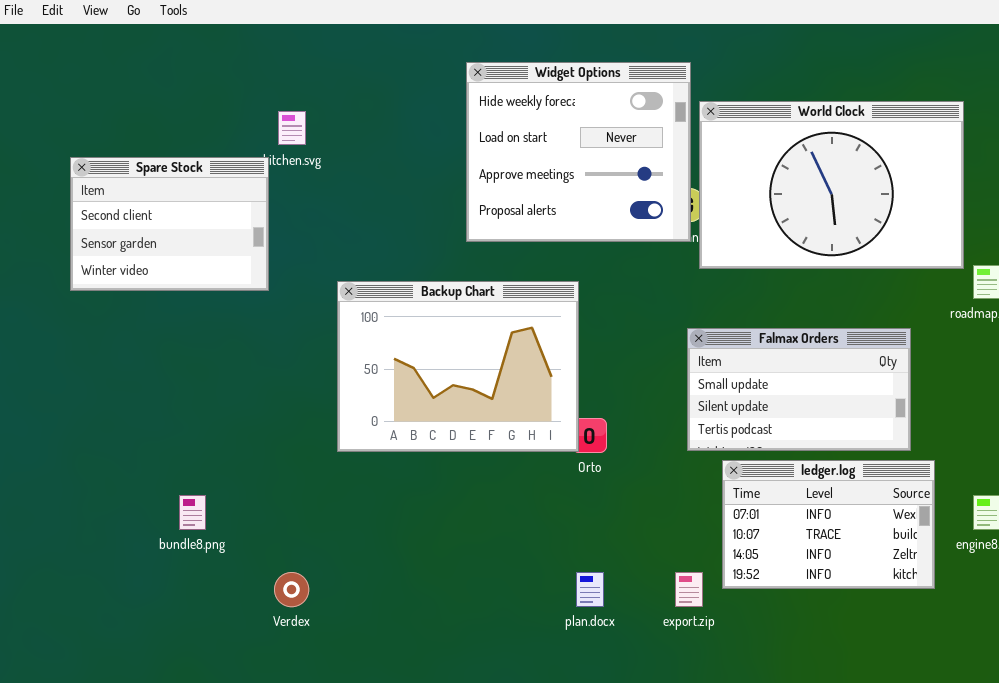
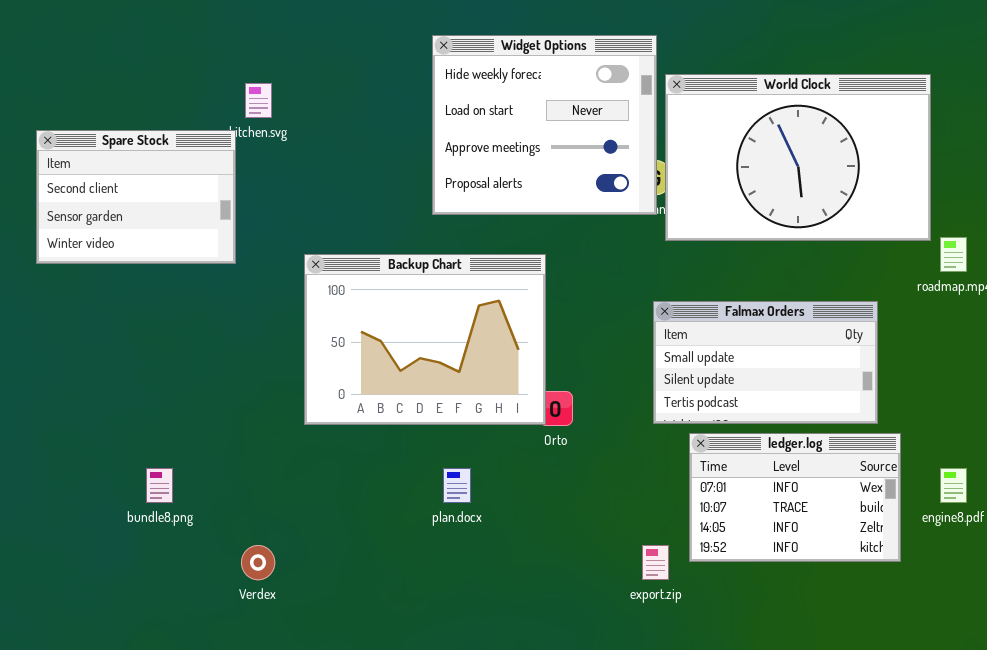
plan.docx: [576,572,604,607] -> [443,468,471,503], moved

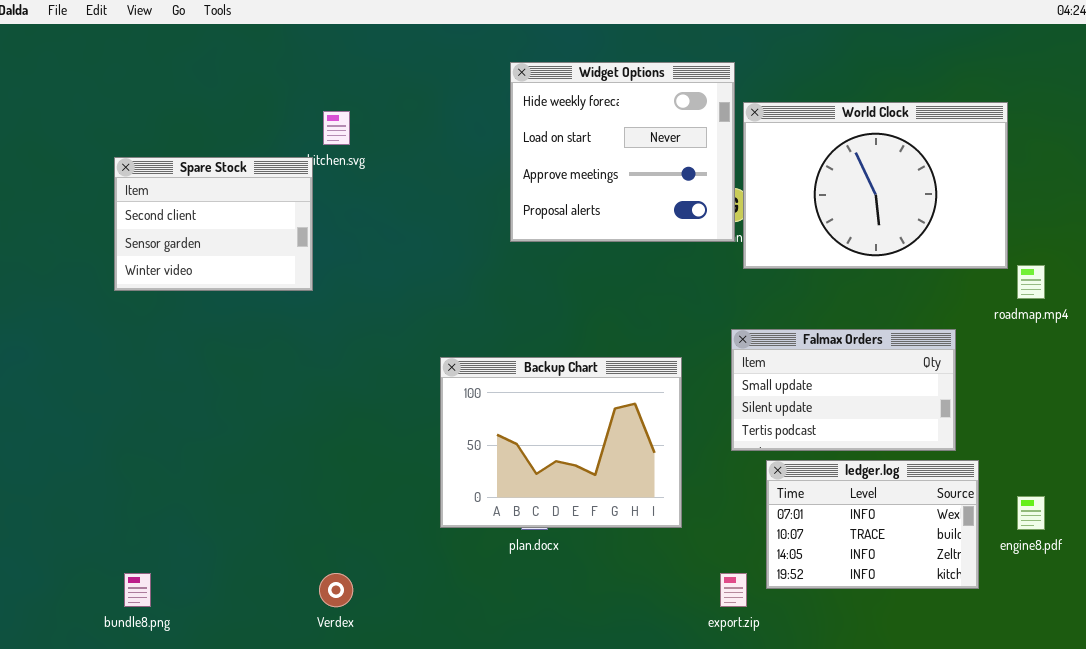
Backup Chart: [304,254,546,425] -> [440,357,682,528], moved
bundle8.png: [146,468,173,503] -> [124,573,151,607], moved

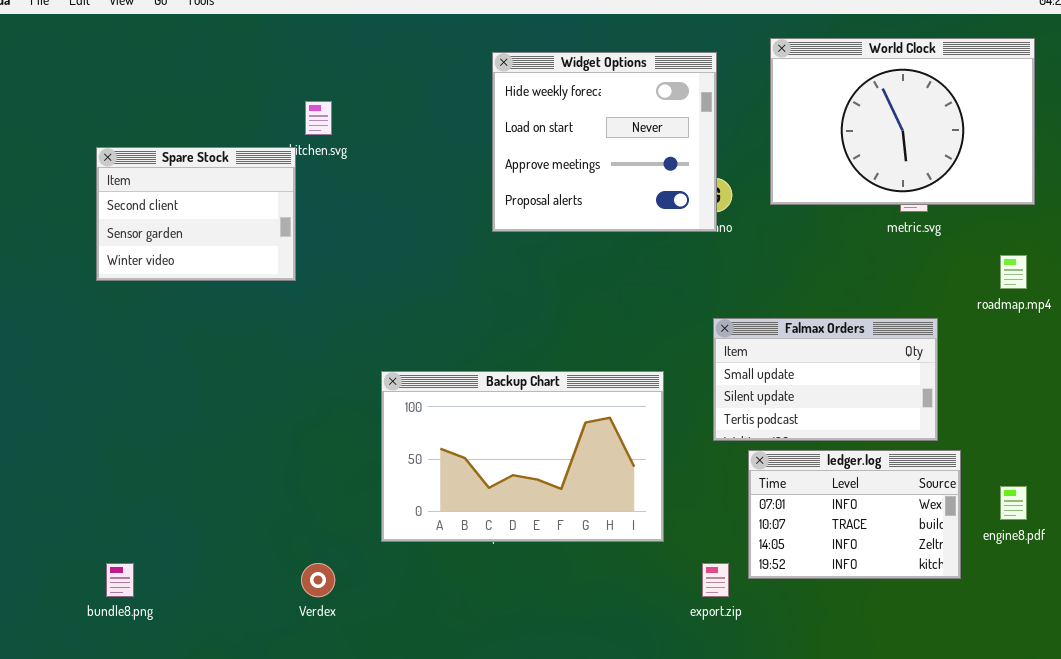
World Clock: [743,102,1008,269] -> [770,38,1035,205], moved
Backup Chart: [440,357,682,528] -> [381,371,664,542], moved, resized

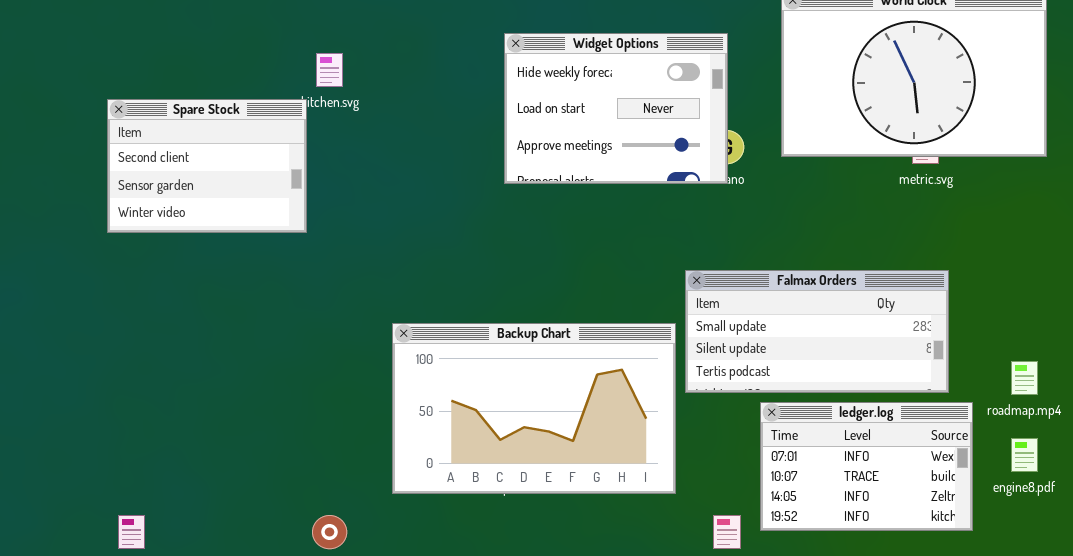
Widget Options: [492,52,717,232] -> [504,33,728,184], resized
roadmap.mp4: [1000,255,1027,289] -> [1011,361,1038,395], moved
Falmax Orders: [713,318,938,441] -> [685,270,949,393], resized

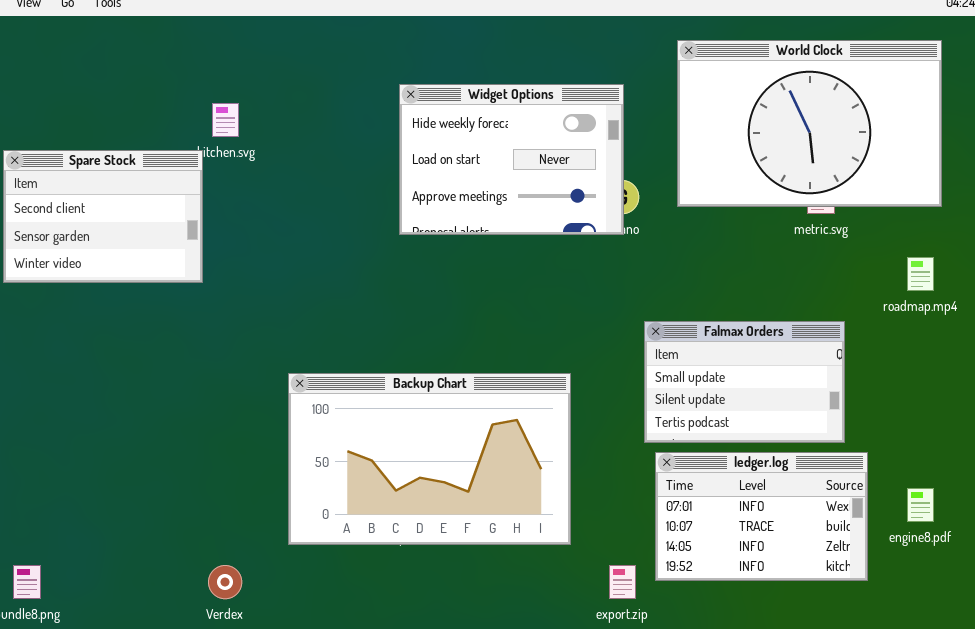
Falmax Orders: [685,270,949,393] -> [644,321,845,443], resized
roadmap.mp4: [1011,361,1038,395] -> [907,257,934,291], moved

